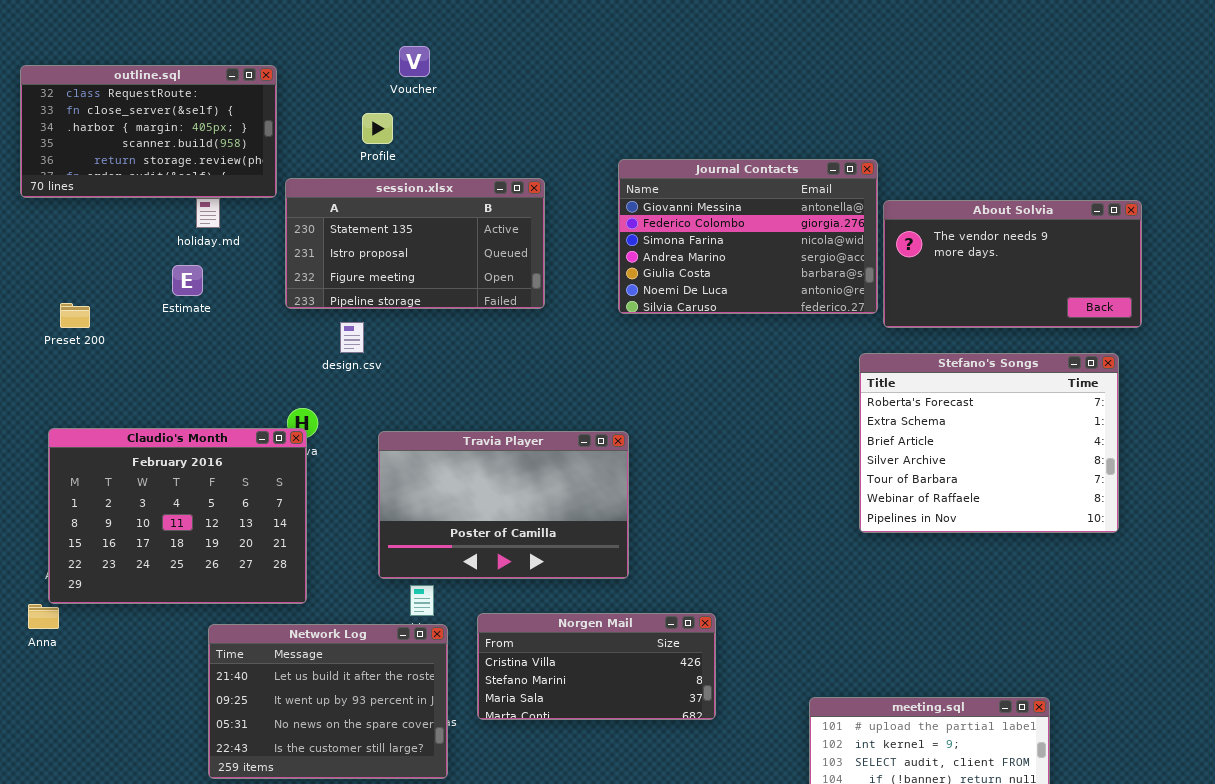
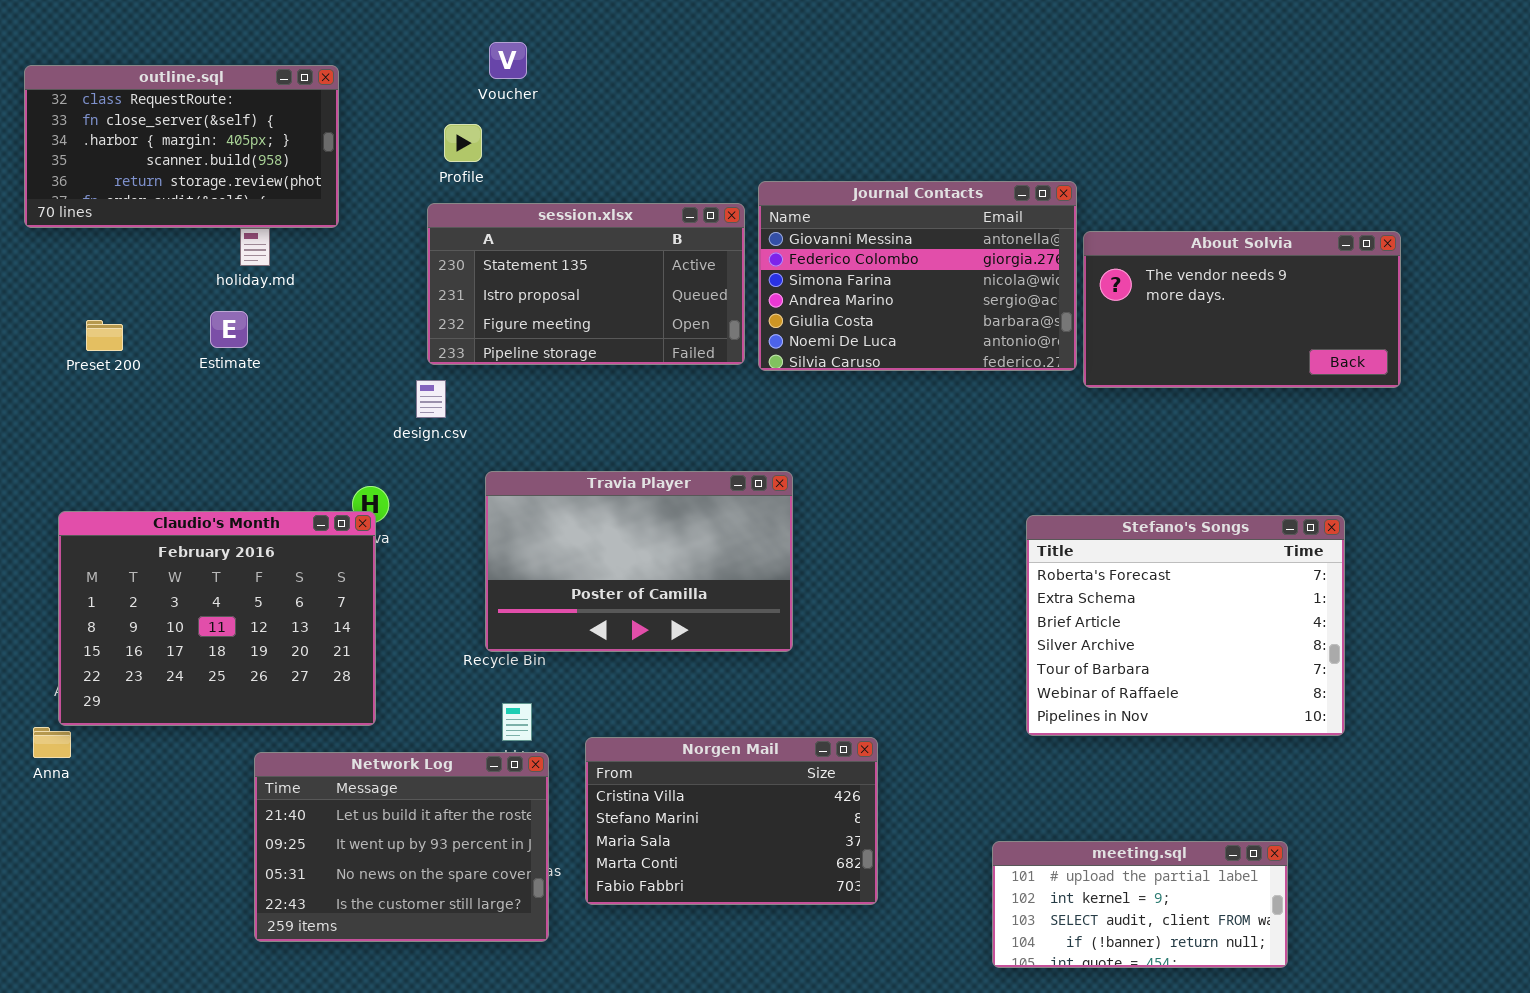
session.xlsx: [285,178,545,309] -> [427,203,745,365], moved
Preset 200: [60,303,90,328] -> [86,320,123,351], moved
Stefano's Songs: [859,353,1119,533] -> [1026,515,1345,736], moved
Travia Player: [378,431,629,579] -> [485,471,793,652], moved
Norgen Mail: [477,613,716,720] -> [585,737,878,905], resized

